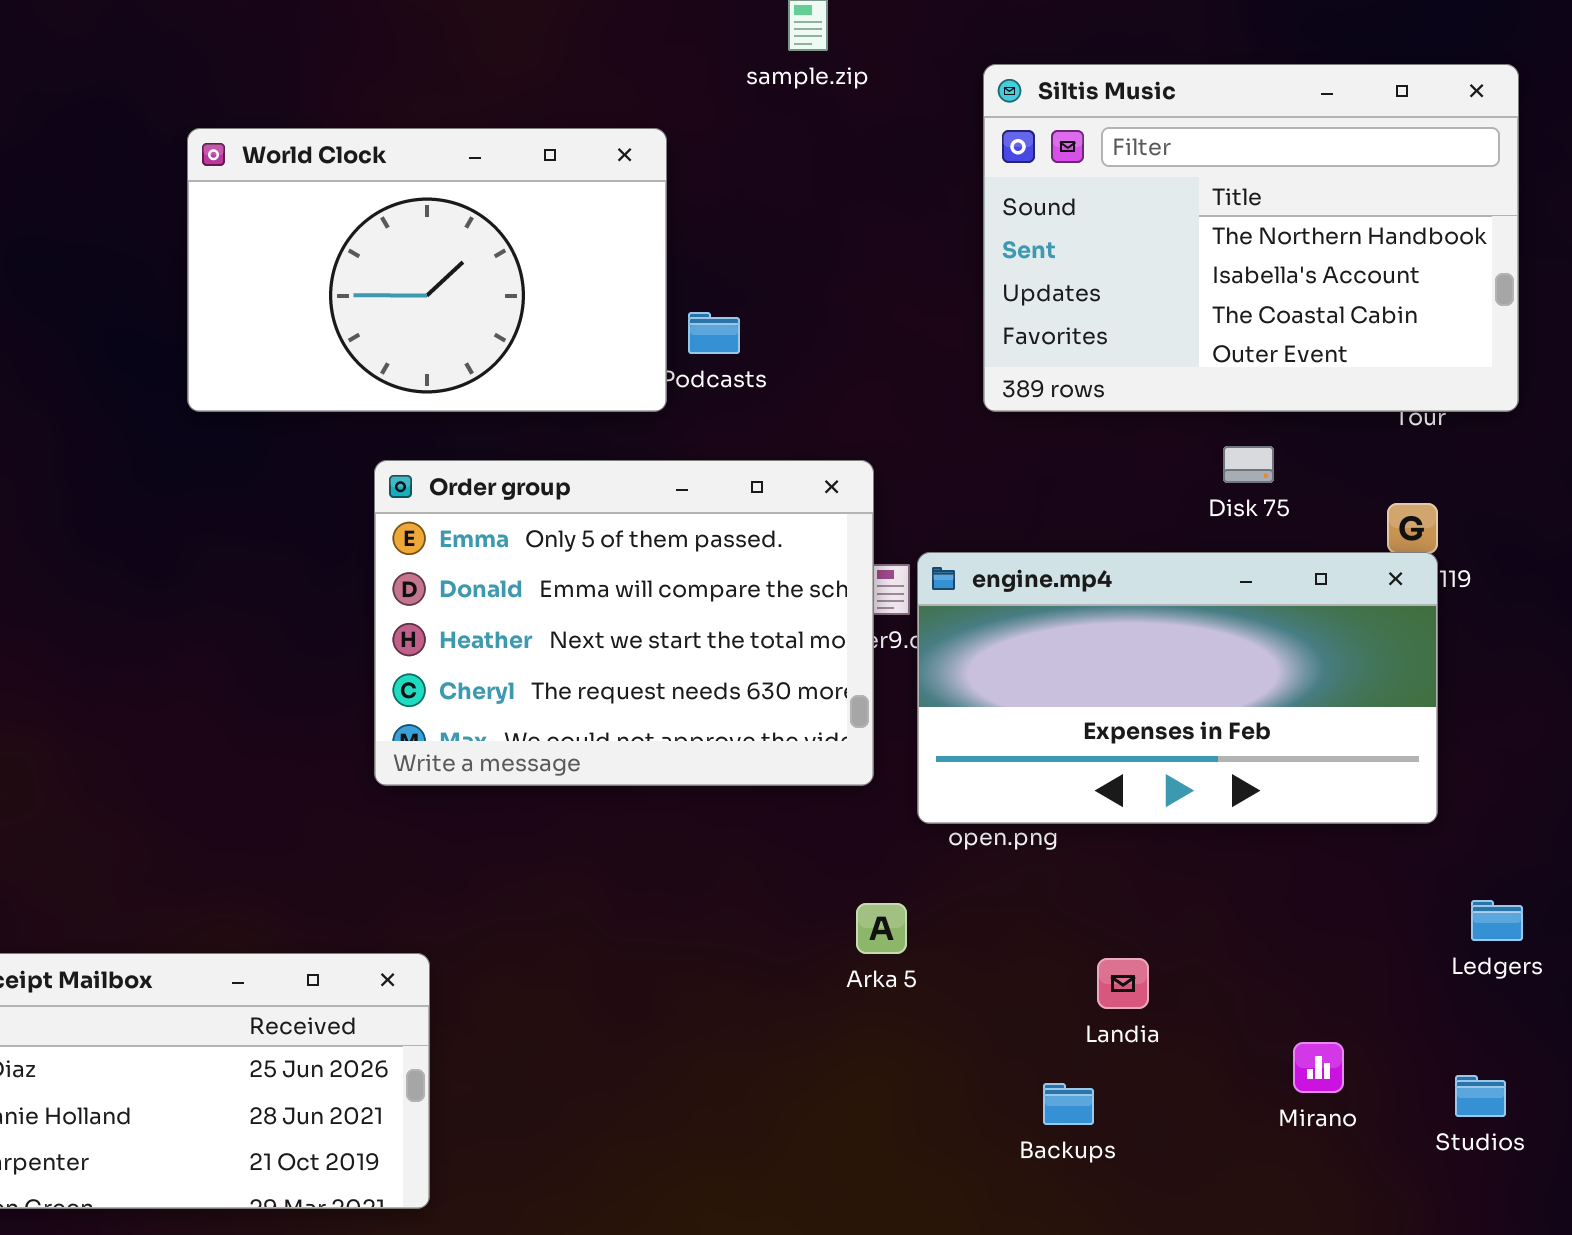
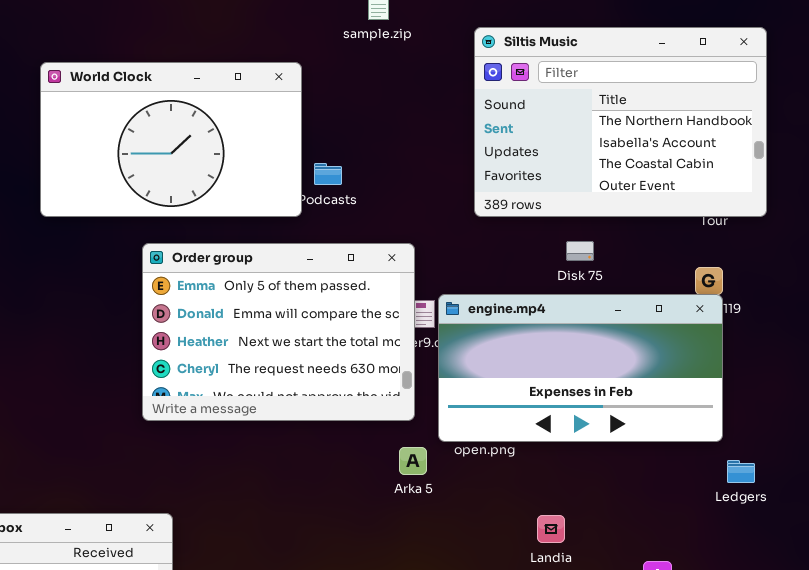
Disk 75: [1223,446,1274,483] -> [566,241,594,261], moved
Ledgers: [1471,900,1523,941] -> [727,460,755,483], moved
Arka 5: [856,903,907,954] -> [399,447,427,475], moved

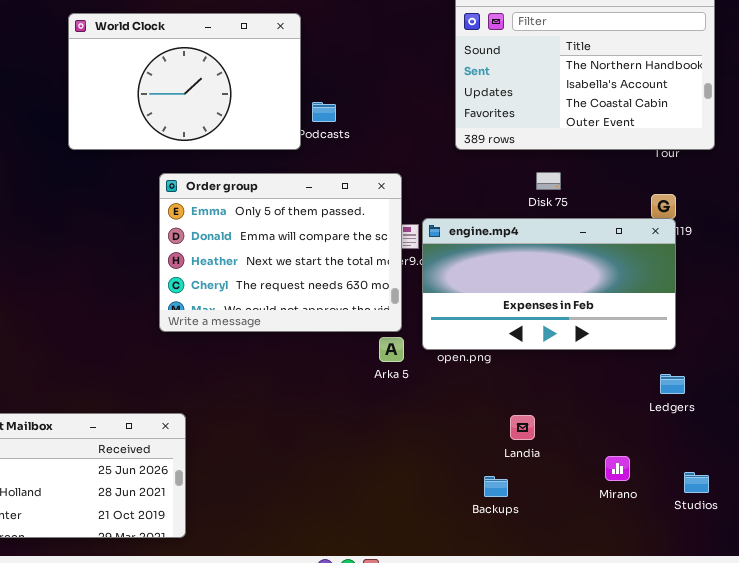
Arka 5: [399,447,427,475] -> [379,337,404,362], moved
Ledgers: [727,460,755,483] -> [660,374,685,394], moved

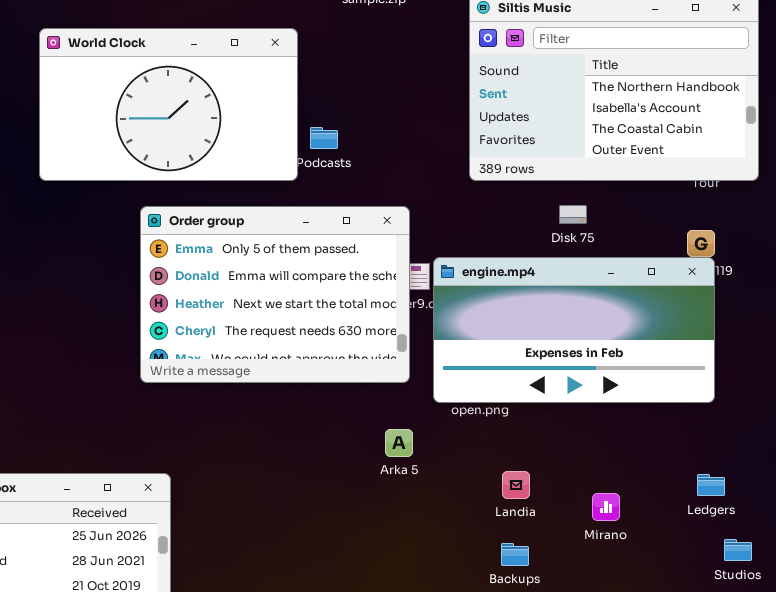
Arka 5: [379,337,404,362] -> [385,429,413,457], moved
Ledgers: [660,374,685,394] -> [697,474,725,496], moved
Landia: [510,415,535,440] -> [502,471,530,499], moved
Mirano: [605,456,630,481] -> [592,493,620,521], moved

